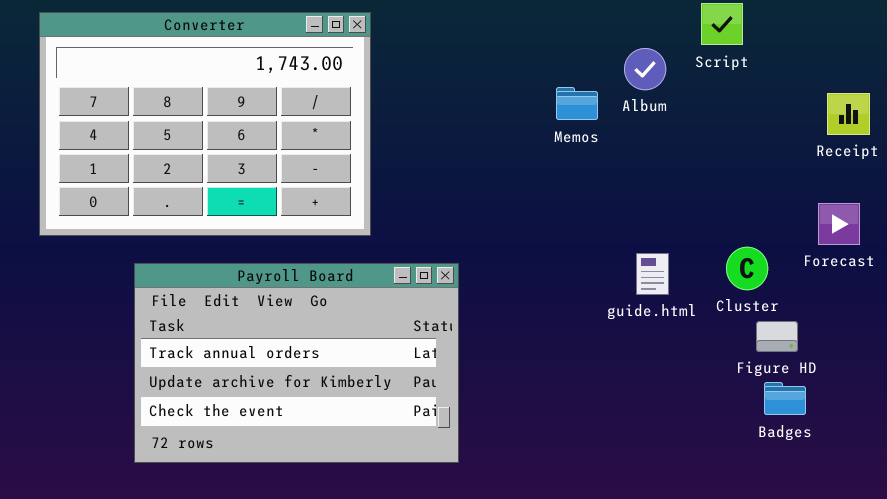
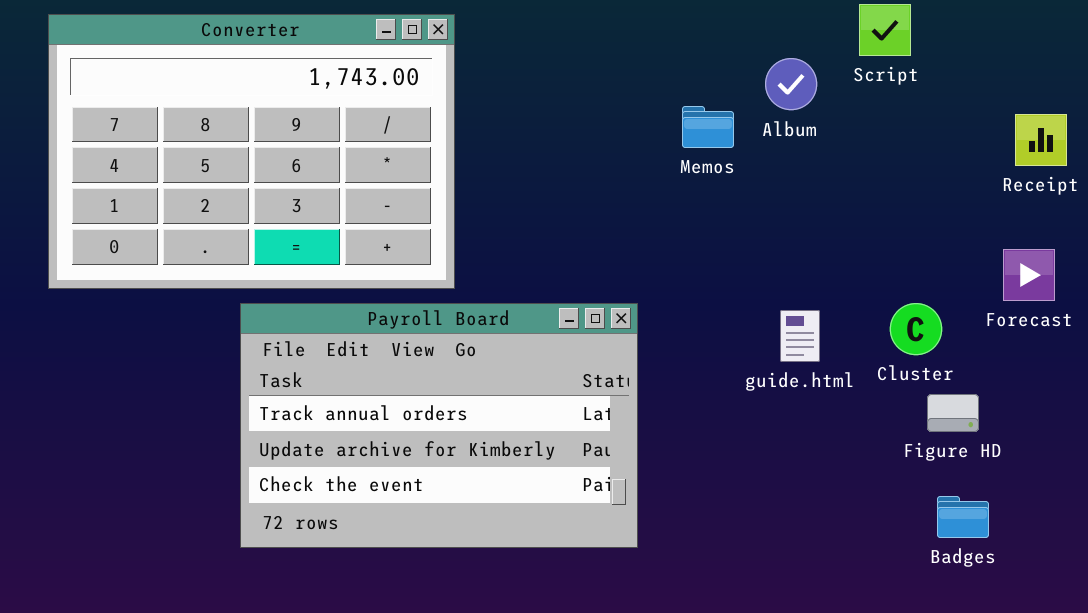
Payroll Board: [134,263,459,463] -> [240,303,638,548], moved
Badges: [764,382,806,415] -> [937,496,989,538], moved

